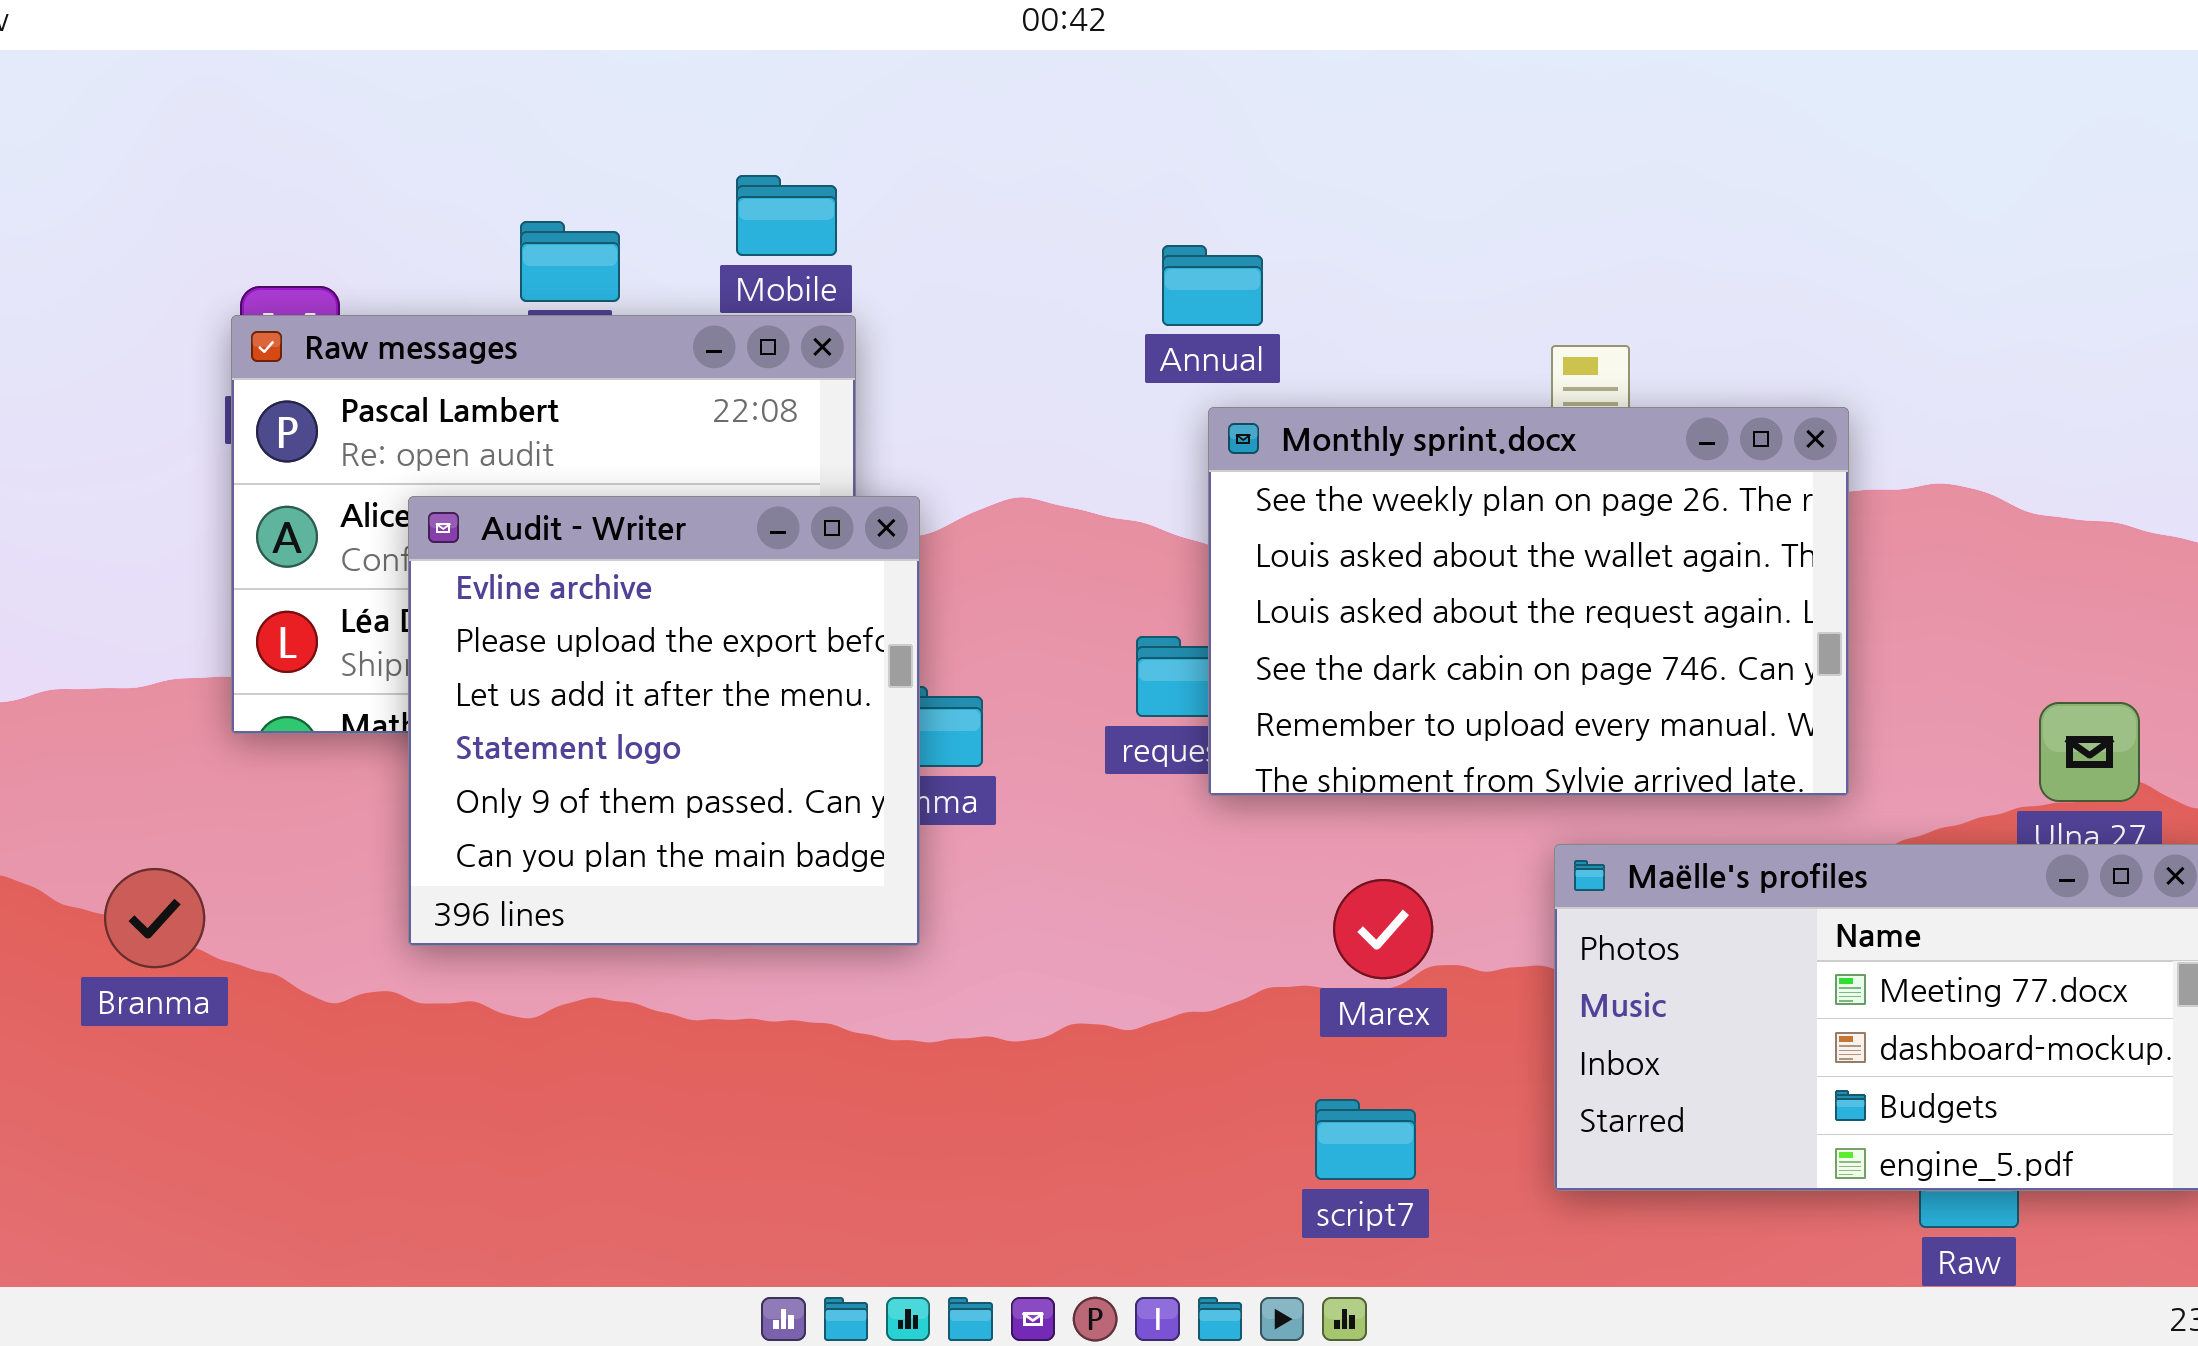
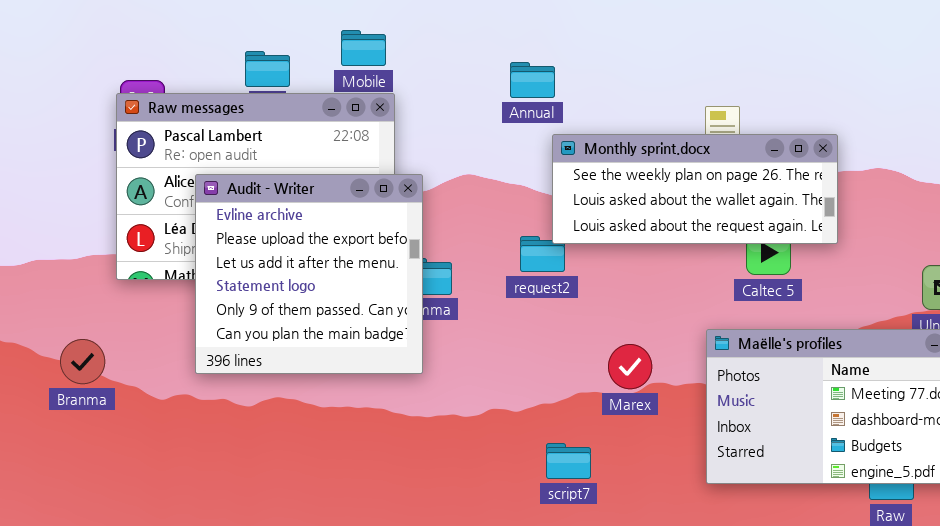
Annual: [1162,245,1263,326] -> [510,62,555,98], moved
Monthly sprint.docx: [1208,407,1849,796] -> [552,134,838,244], resized
script7: [1315,1099,1416,1180] -> [546,443,591,479], moved

